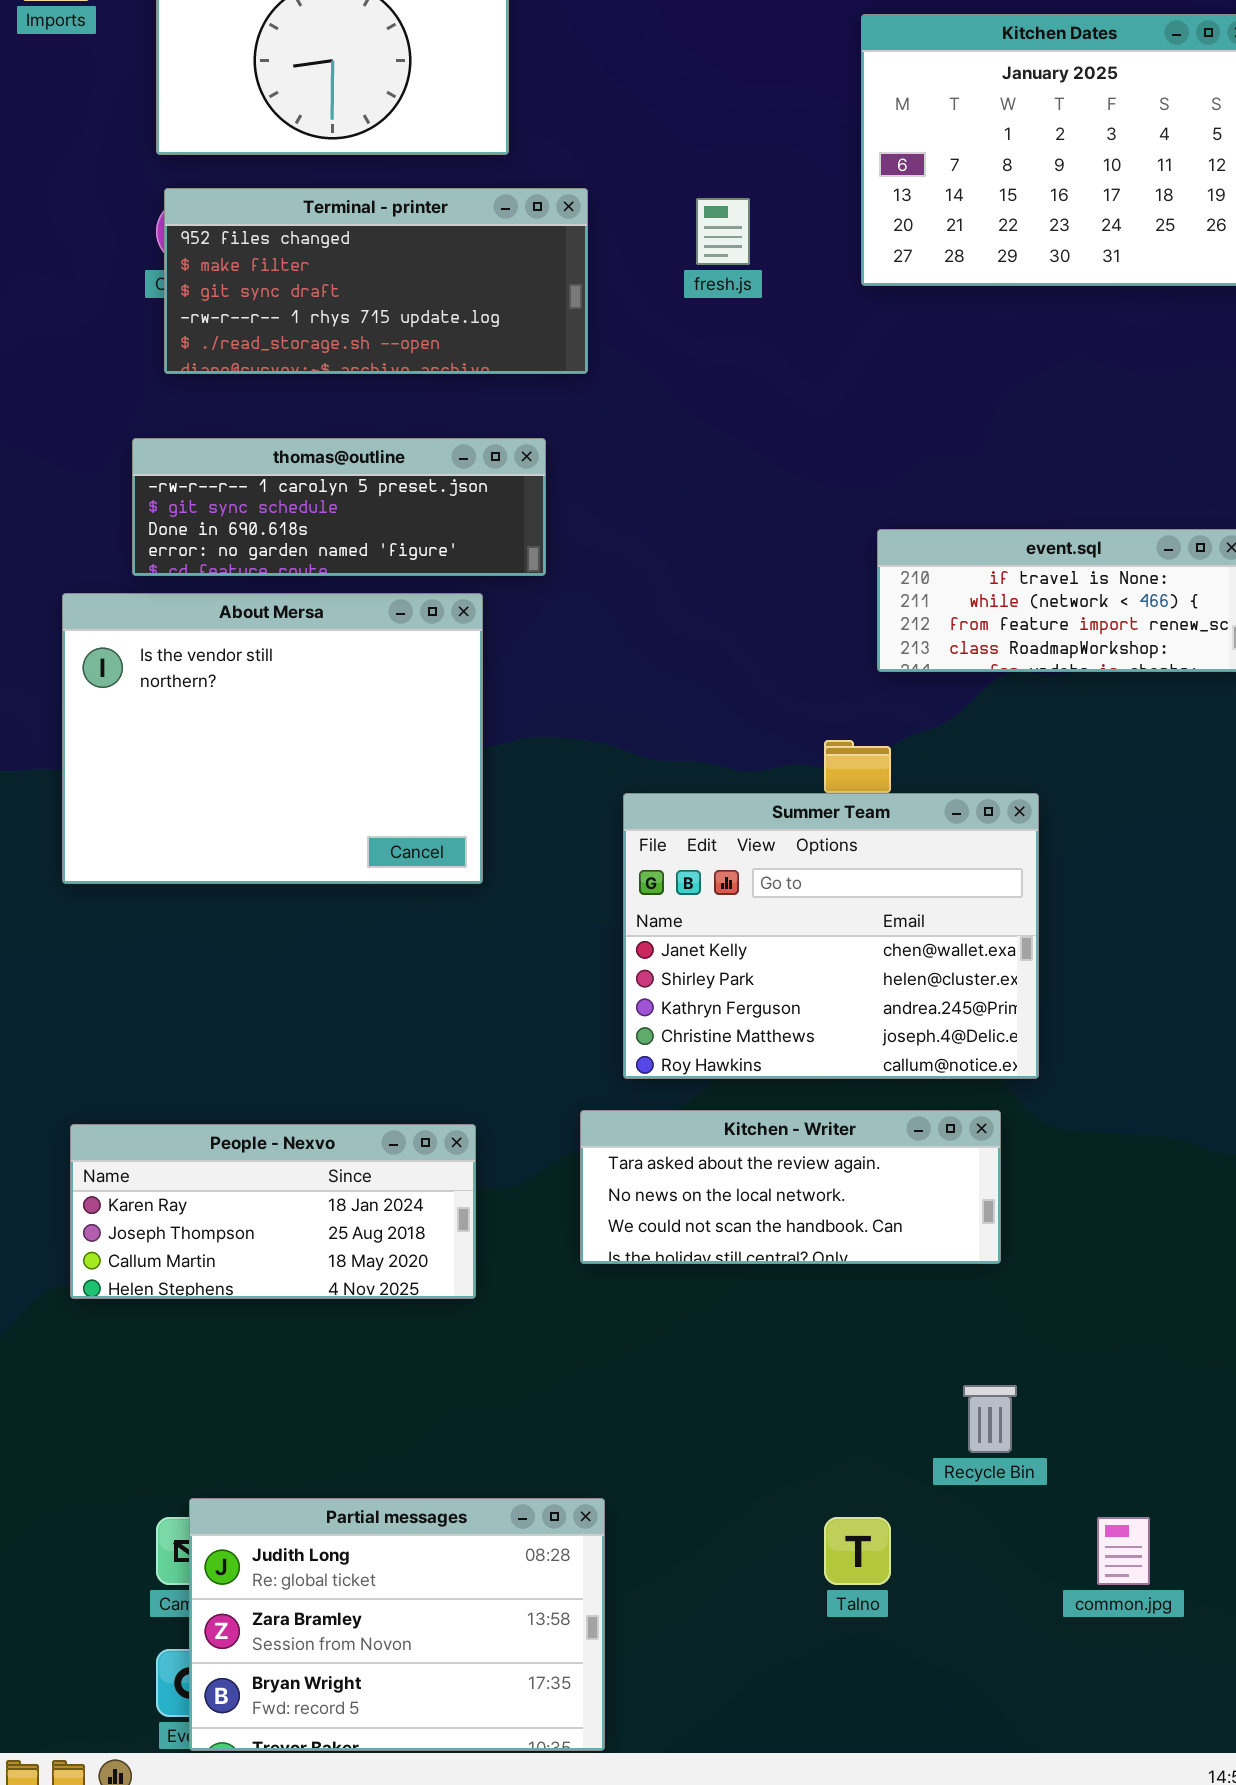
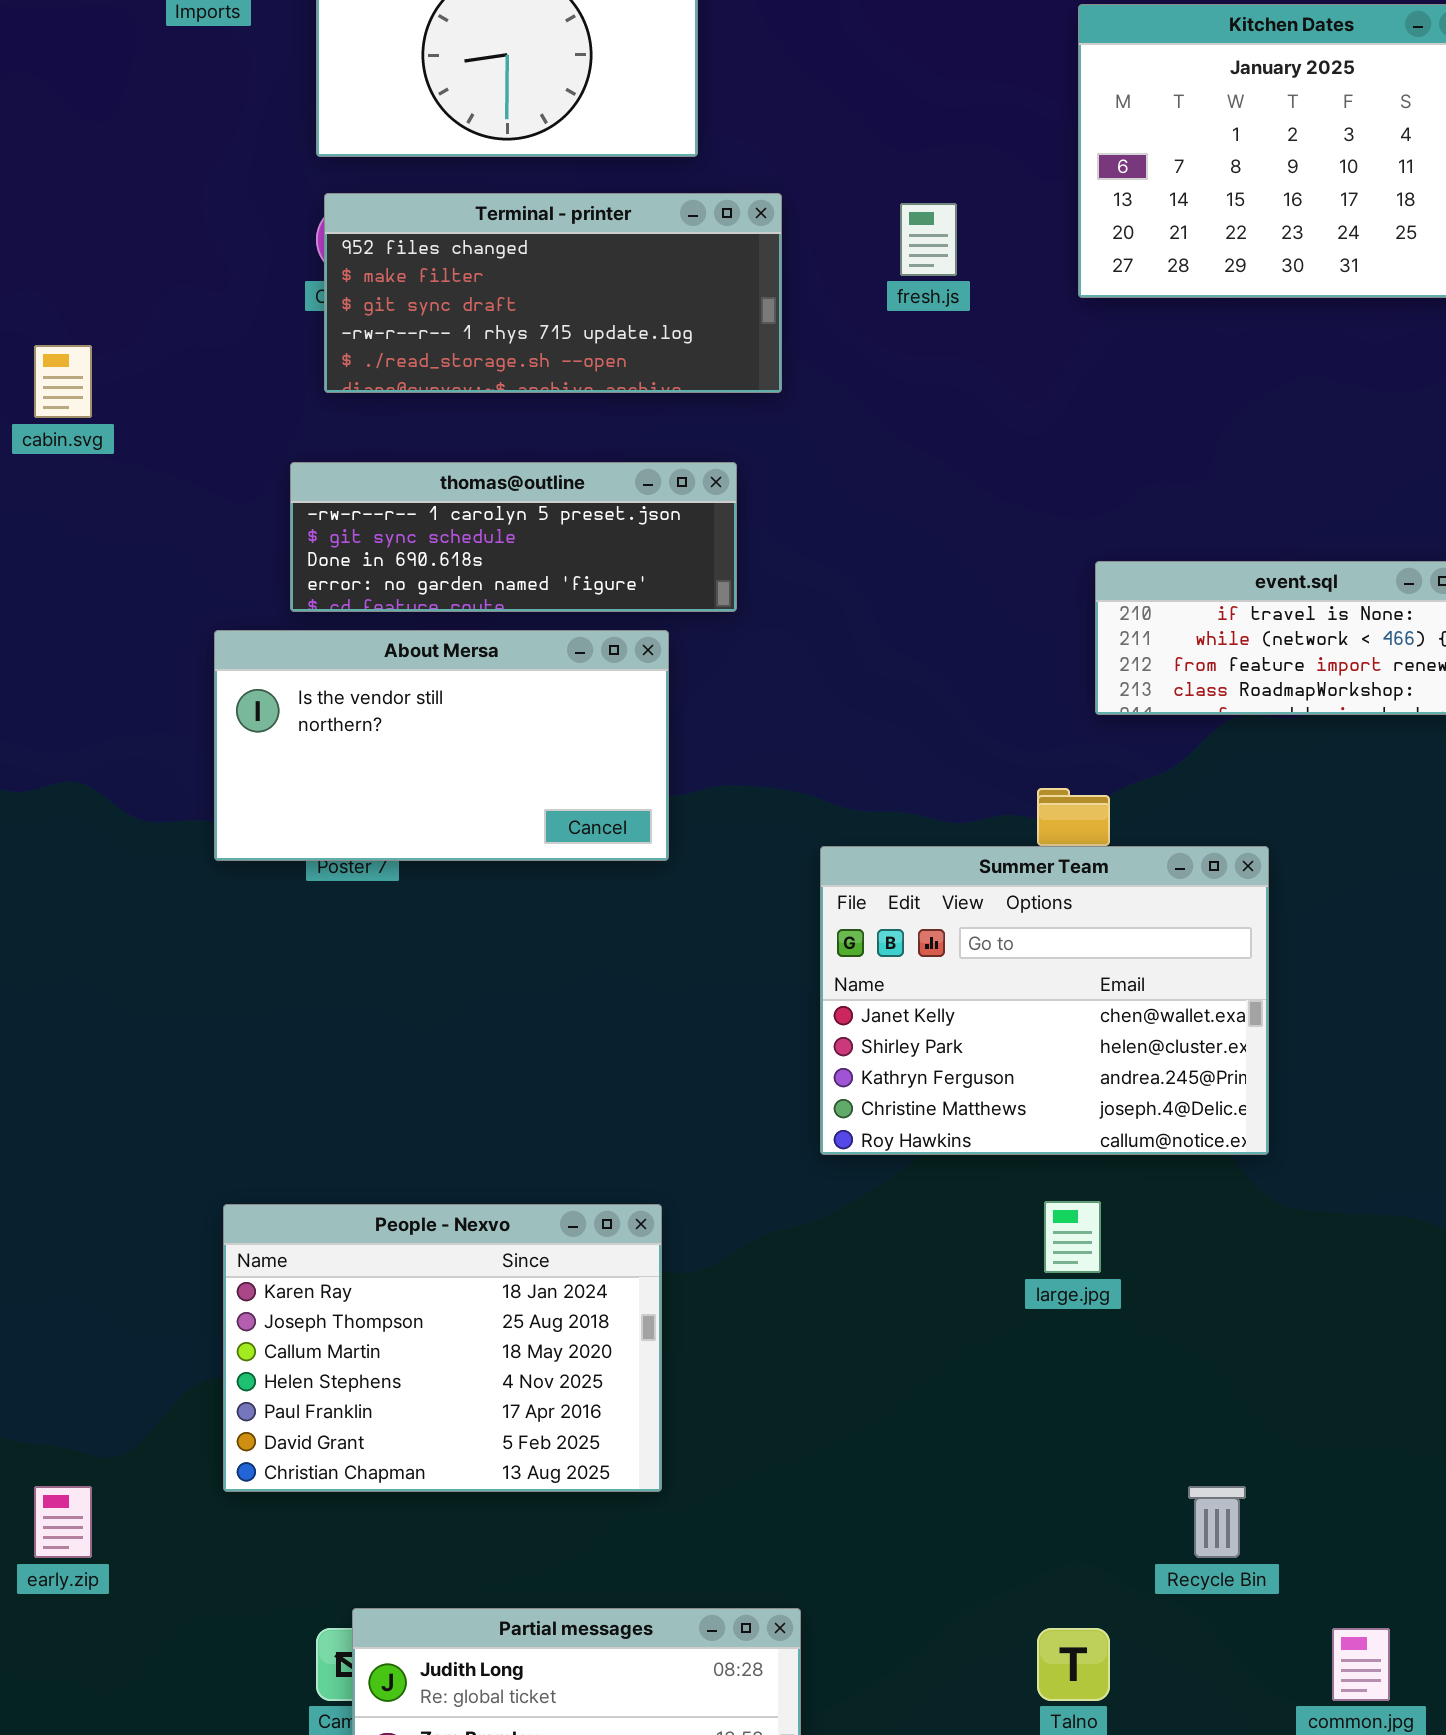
About Mersa: [62,593,483,884] -> [214,630,669,861], resized
Kitchen - Writer: [580,1110,1001,1264] -> none, closed
People - Nexvo: [70,1124,476,1299] -> [223,1204,662,1492], resized

